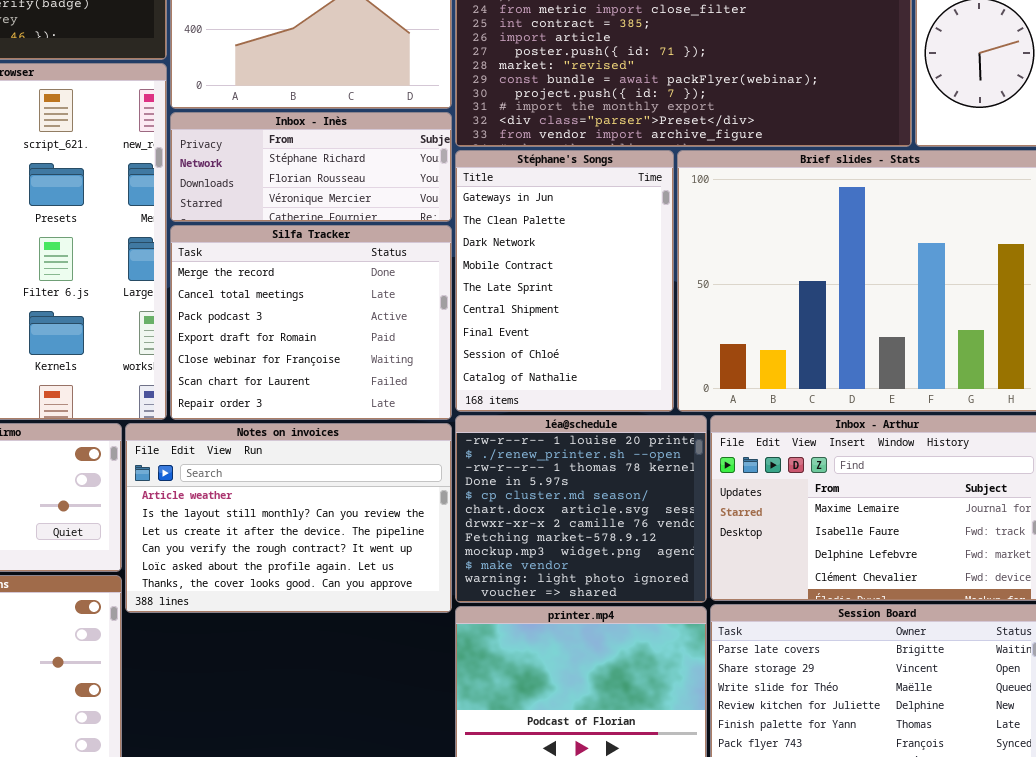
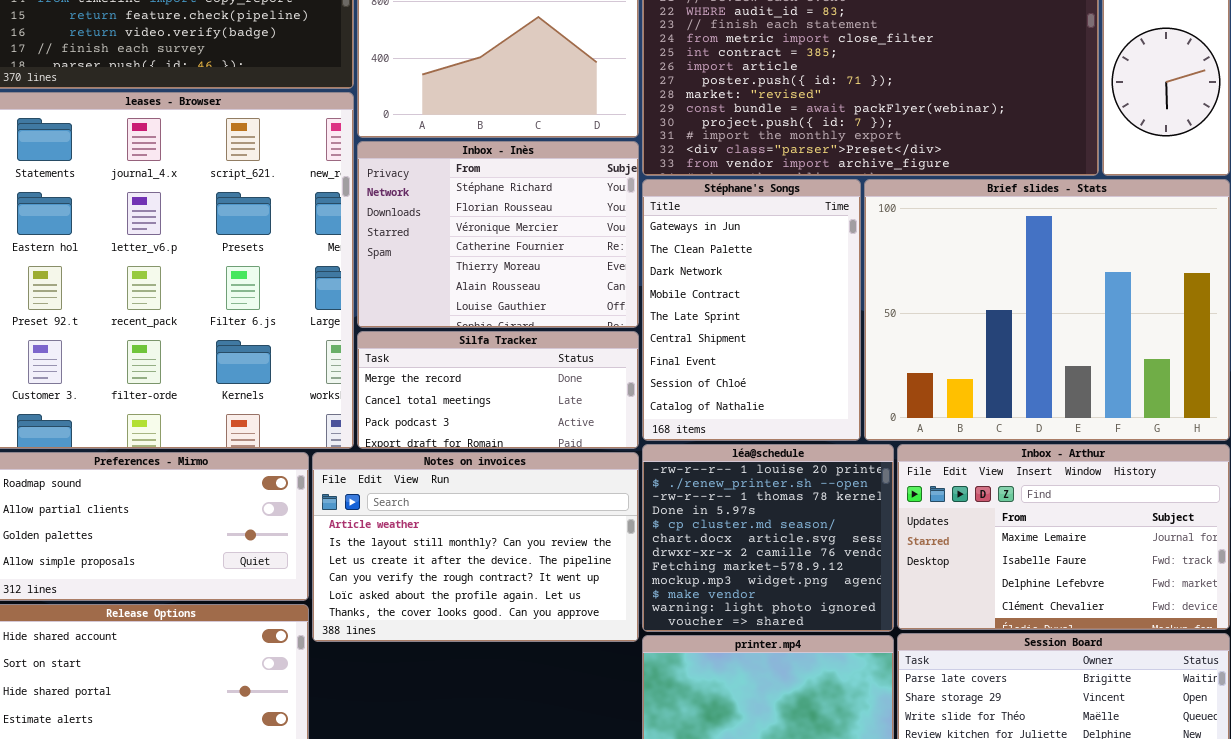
Inbox - Inès: [170,112,452,222] -> [357,141,639,328], resized
Silfa Tracker: [170,225,452,420] -> [357,331,639,449], resized

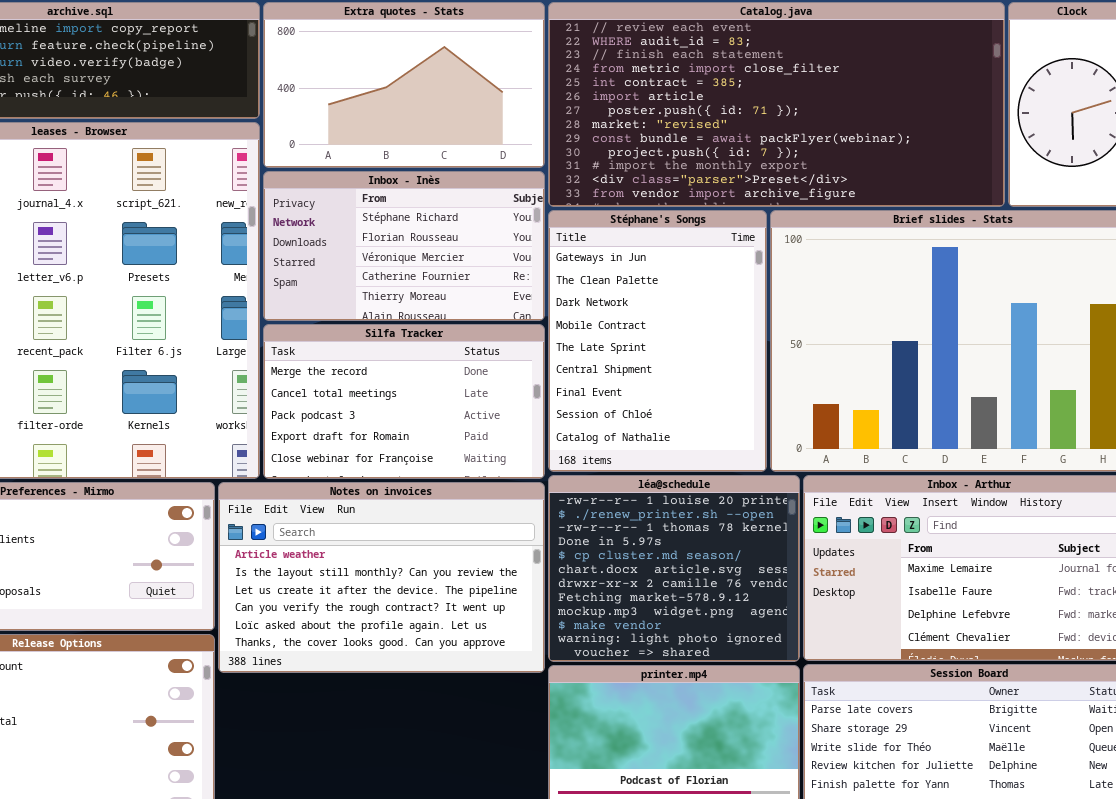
Inbox - Inès: [357,141,639,328] -> [263,171,545,321], resized
Silfa Tracker: [357,331,639,449] -> [263,324,545,479], resized

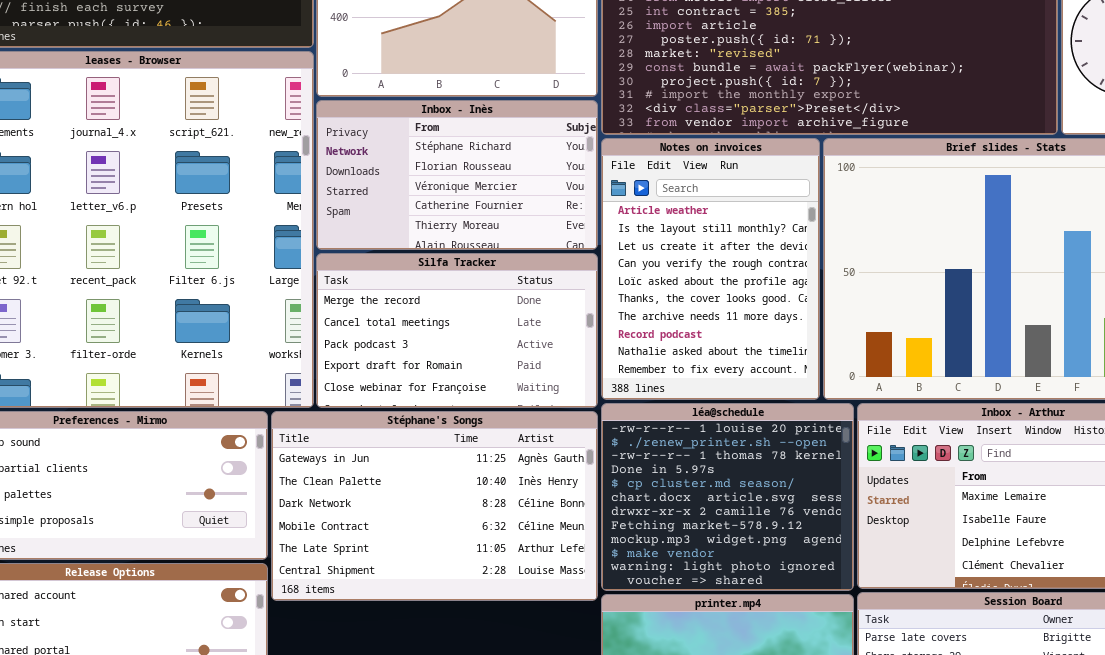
Stéphane's Songs: [548,210,767,472] -> [271,411,598,601], moved, resized
Notes on invoices: [218,482,545,673] -> [601,138,820,400], moved, resized

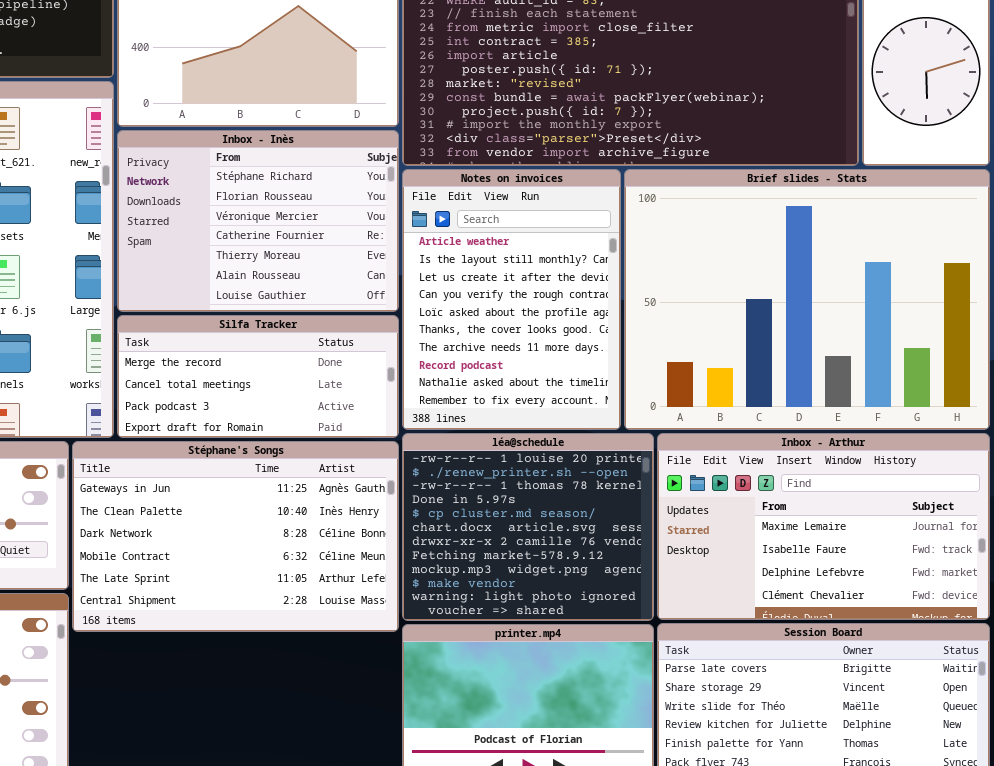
Inbox - Inès: [316,100,598,250] -> [117,130,399,312], resized
Silfa Tracker: [316,253,598,408] -> [117,315,399,438], resized

